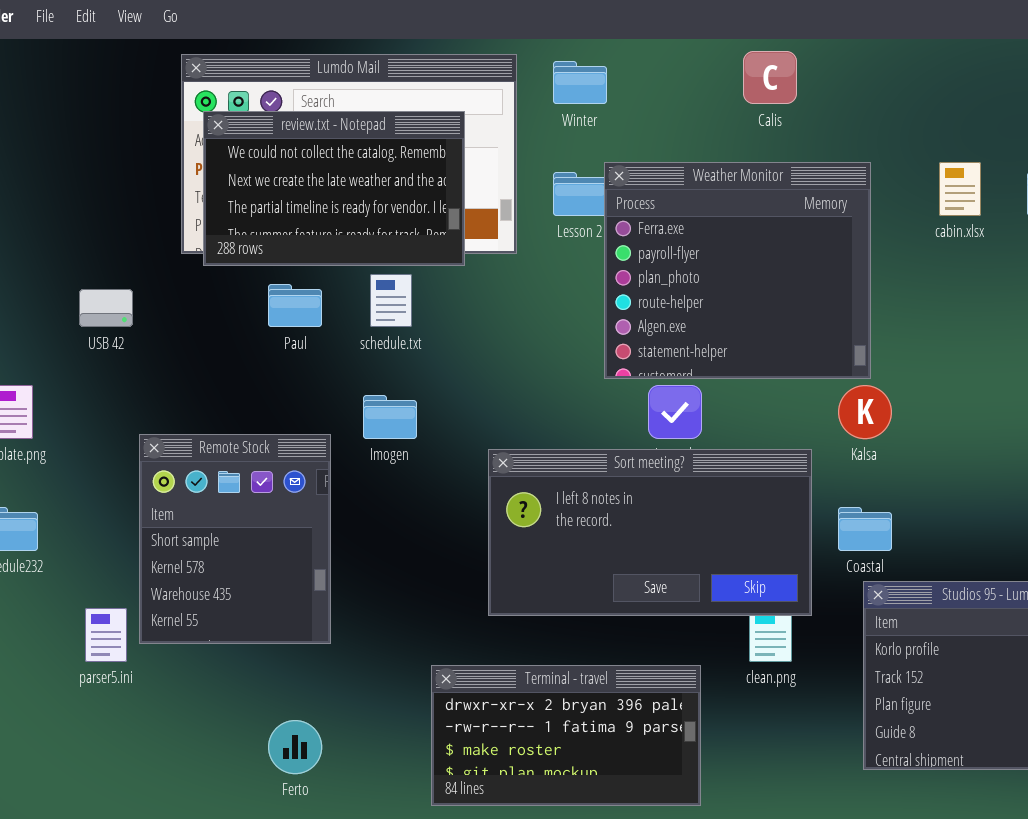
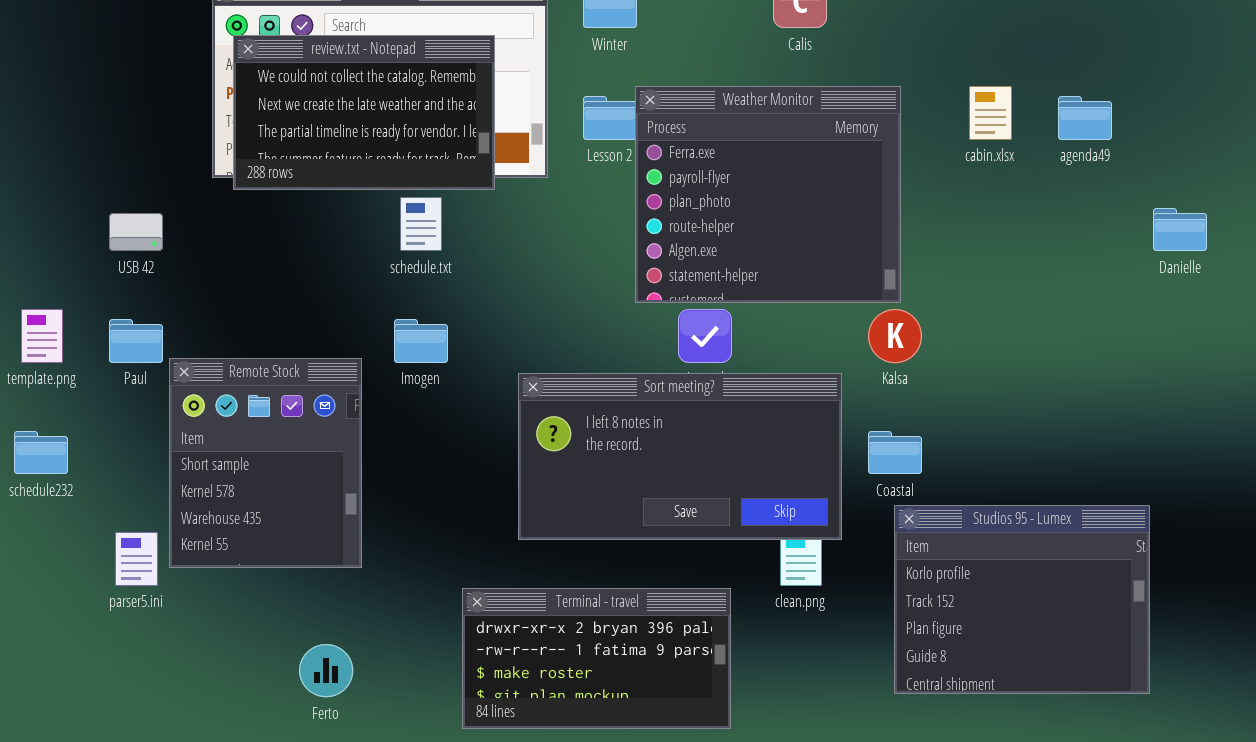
Paul: [268,284,322,327] -> [109,319,163,363], moved

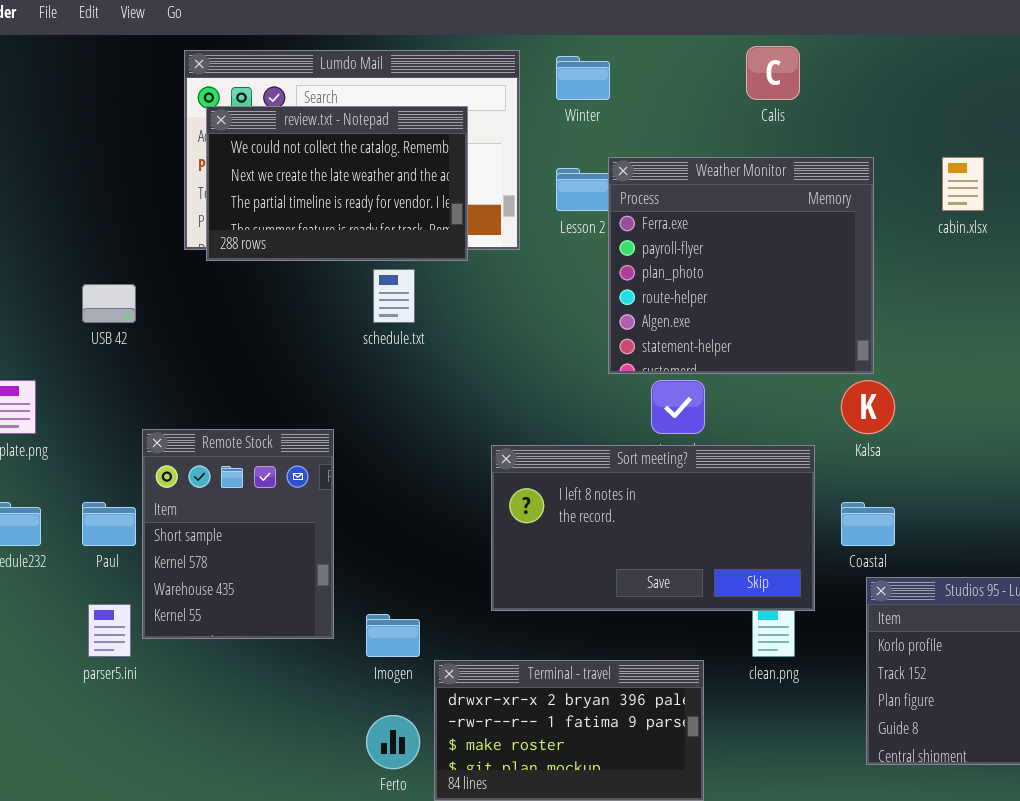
Paul: [109,319,163,363] -> [82,502,136,546], moved
Imogen: [394,319,448,363] -> [366,614,420,657], moved
Ferto: [299,644,353,697] -> [366,715,420,769], moved

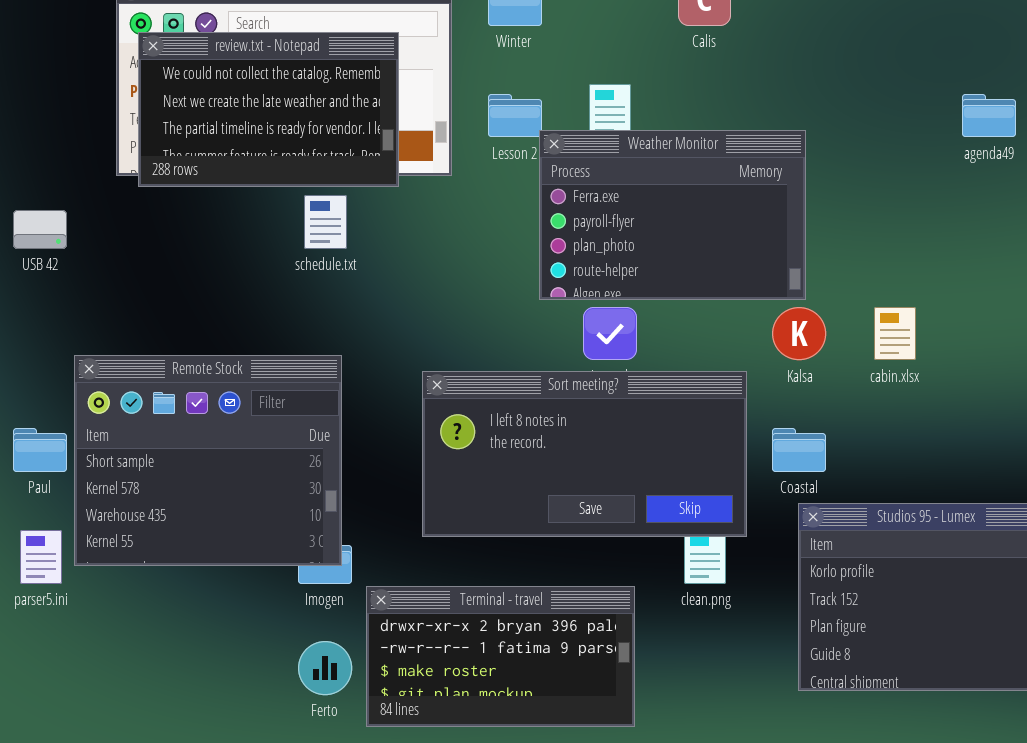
Weather Monitor: [608,157,874,374] -> [539,130,806,300], resized
cabin.xlsx: [942,157,984,211] -> [874,307,916,360], moved
Remote Stock: [142,429,334,639] -> [74,355,342,566], resized

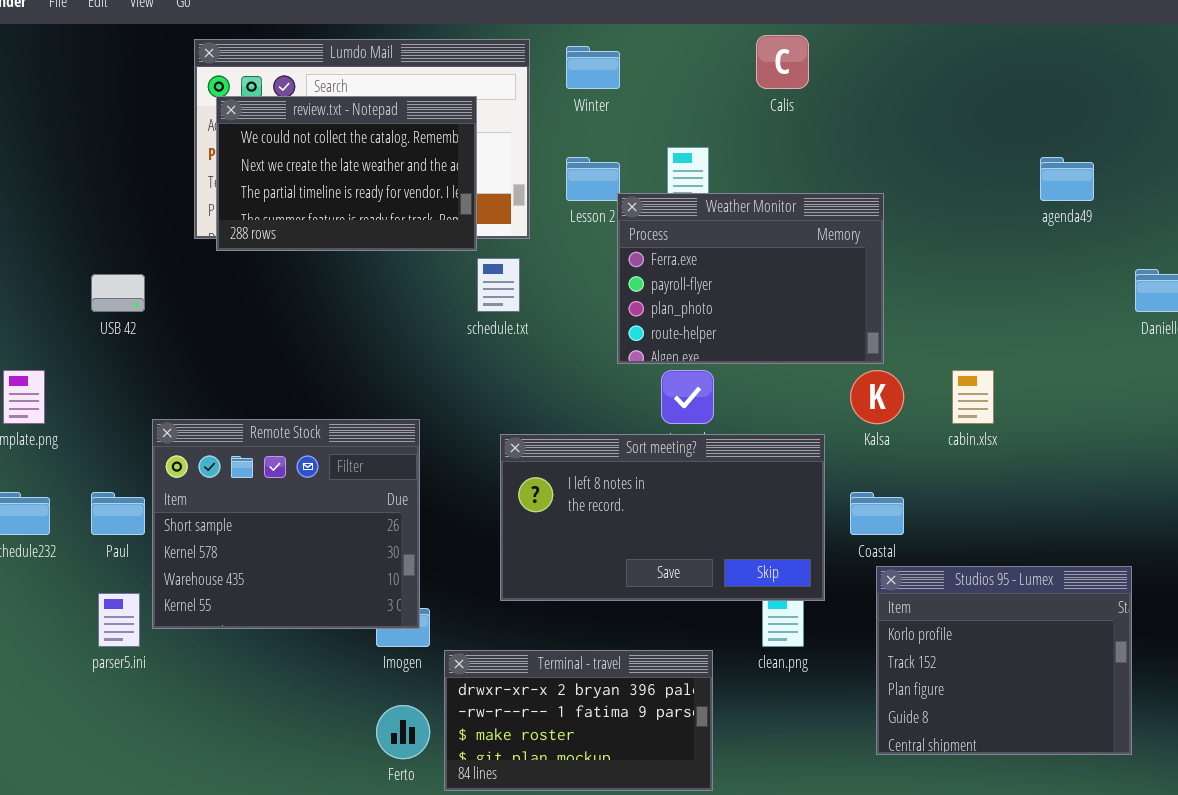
schedule.txt: [304,195,347,249] -> [477,258,520,312], moved

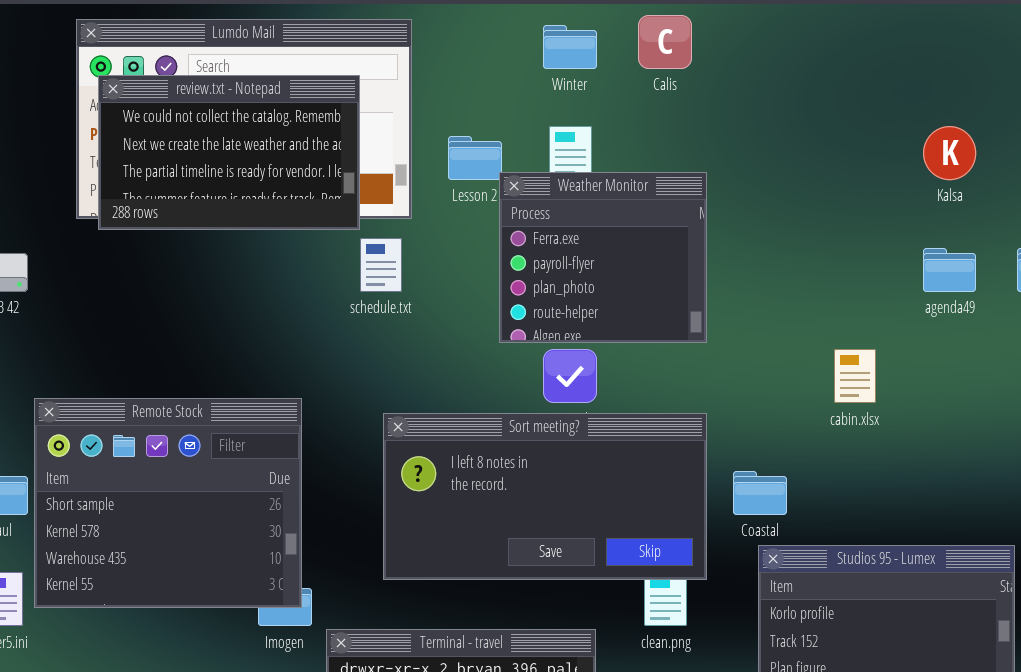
Winter: [566,46,620,89] -> [543,25,597,69], moved
agenda49: [1040,157,1094,201] -> [923,248,976,292], moved
Weather Monitor: [617,193,884,364] -> [499,172,707,343], resized
Kalsa: [850,370,904,424] -> [923,126,976,180], moved

